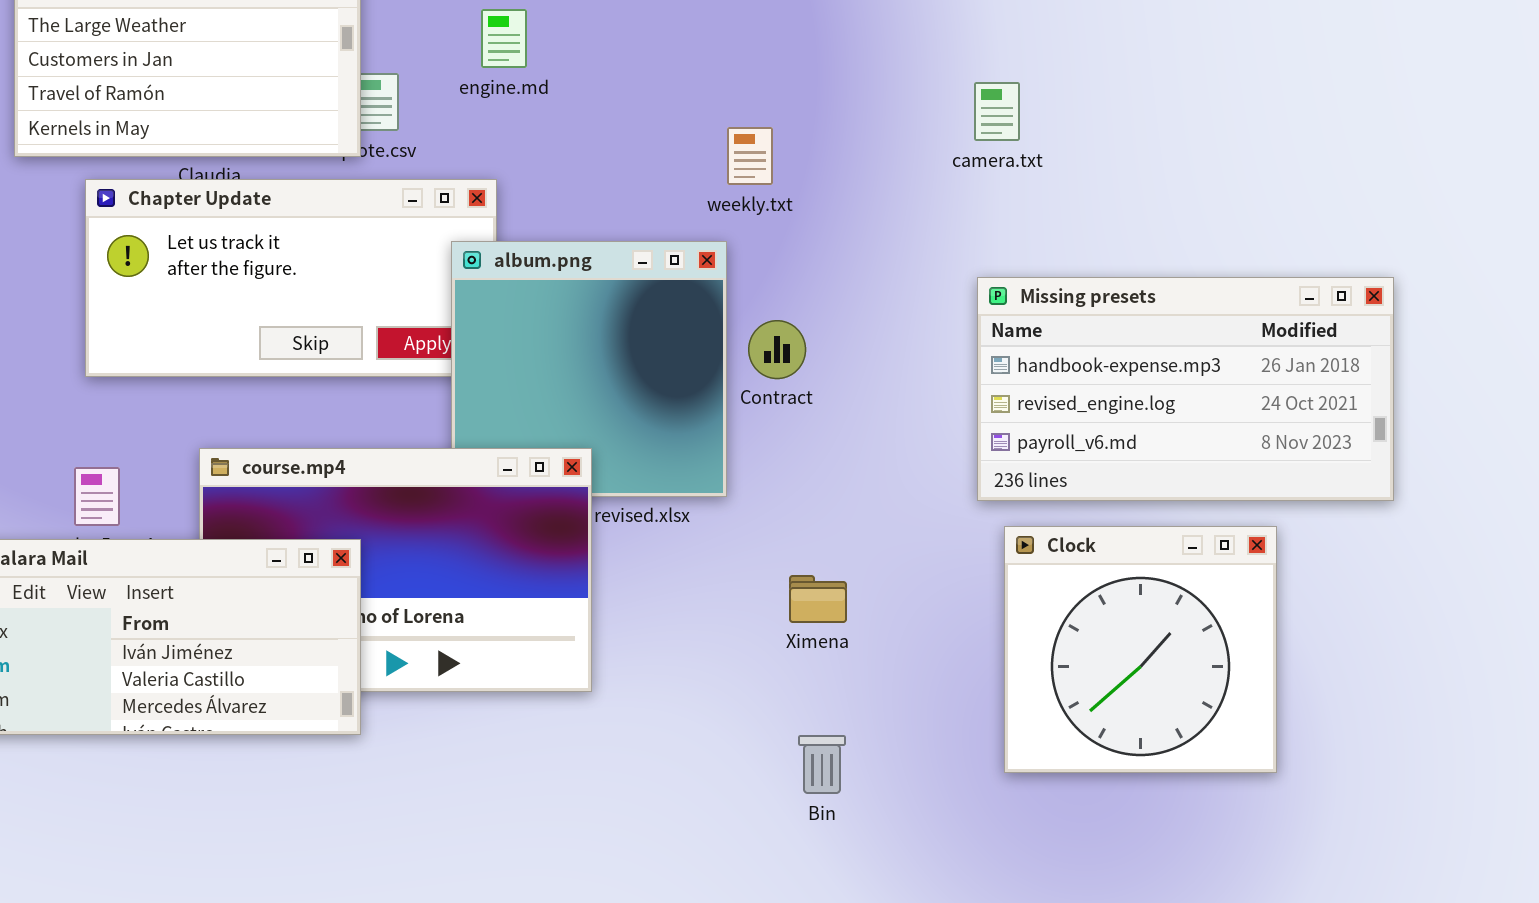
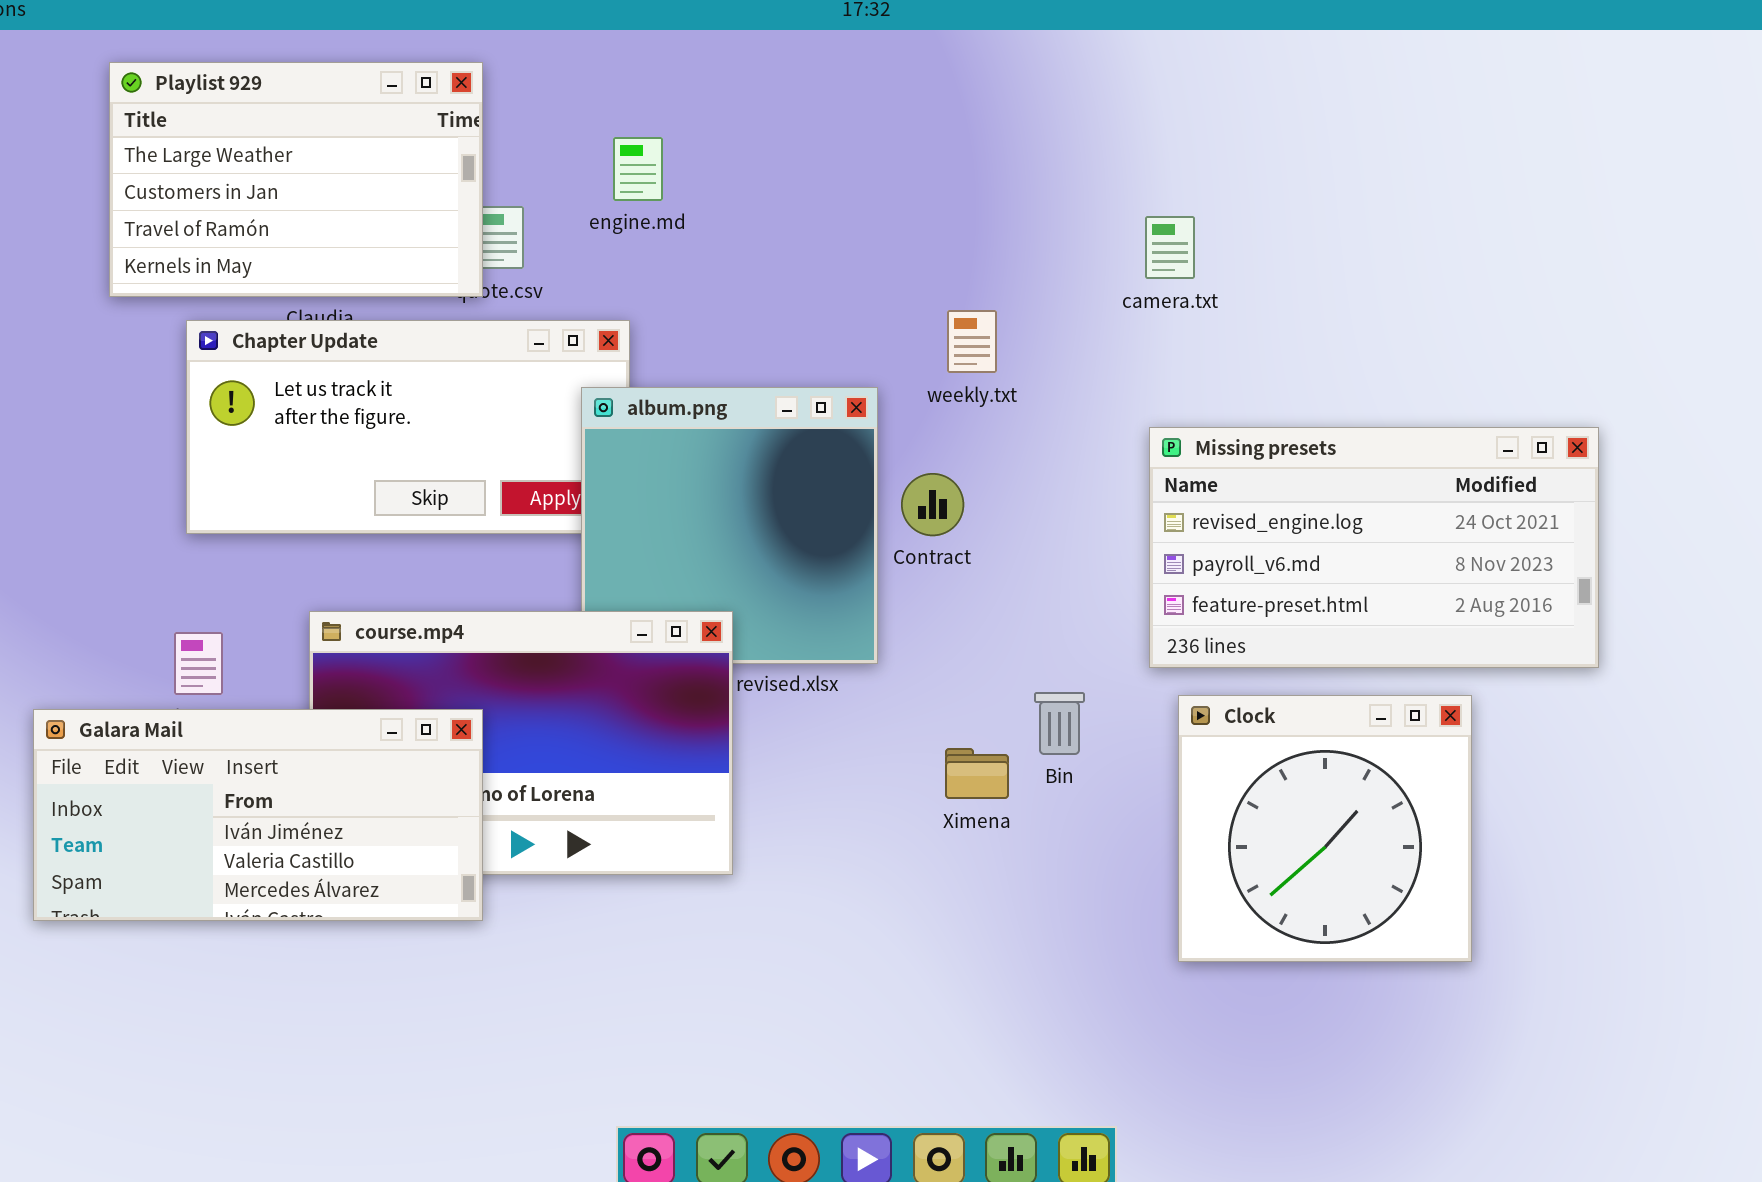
weekly.txt: [727,127,773,185] -> [947,310,997,373], moved
Missing presets: [977,277,1394,501] -> [1149,427,1599,668], scrolled down 1 row
Bin: [798,735,846,794] -> [1034,692,1085,755], moved

